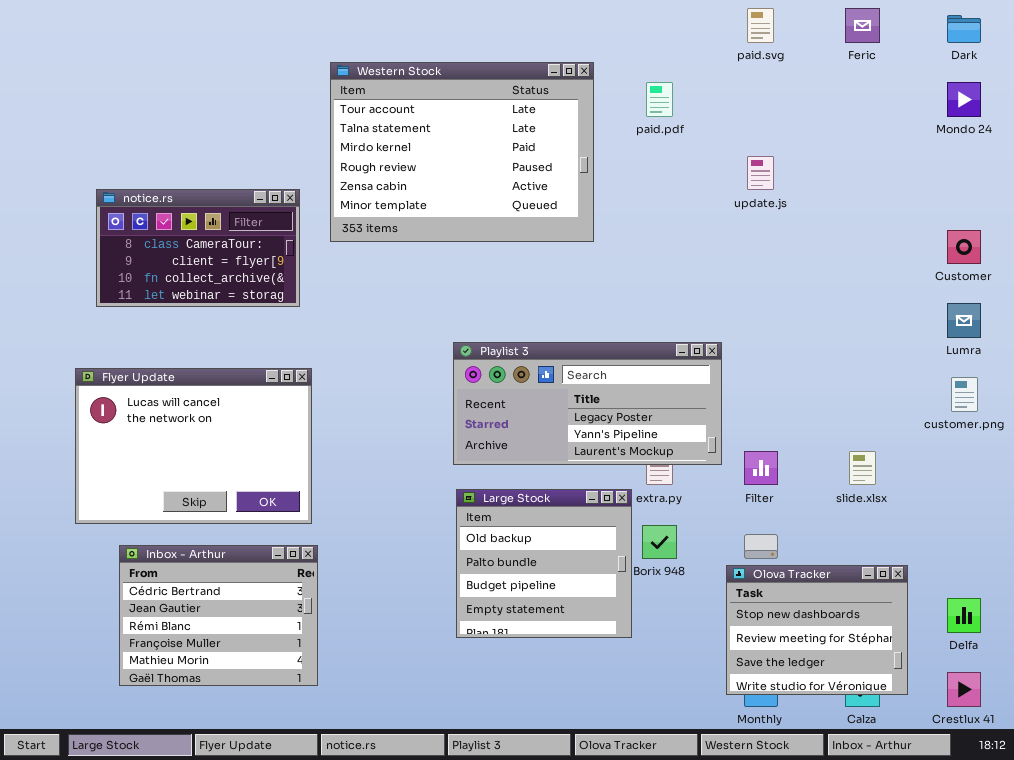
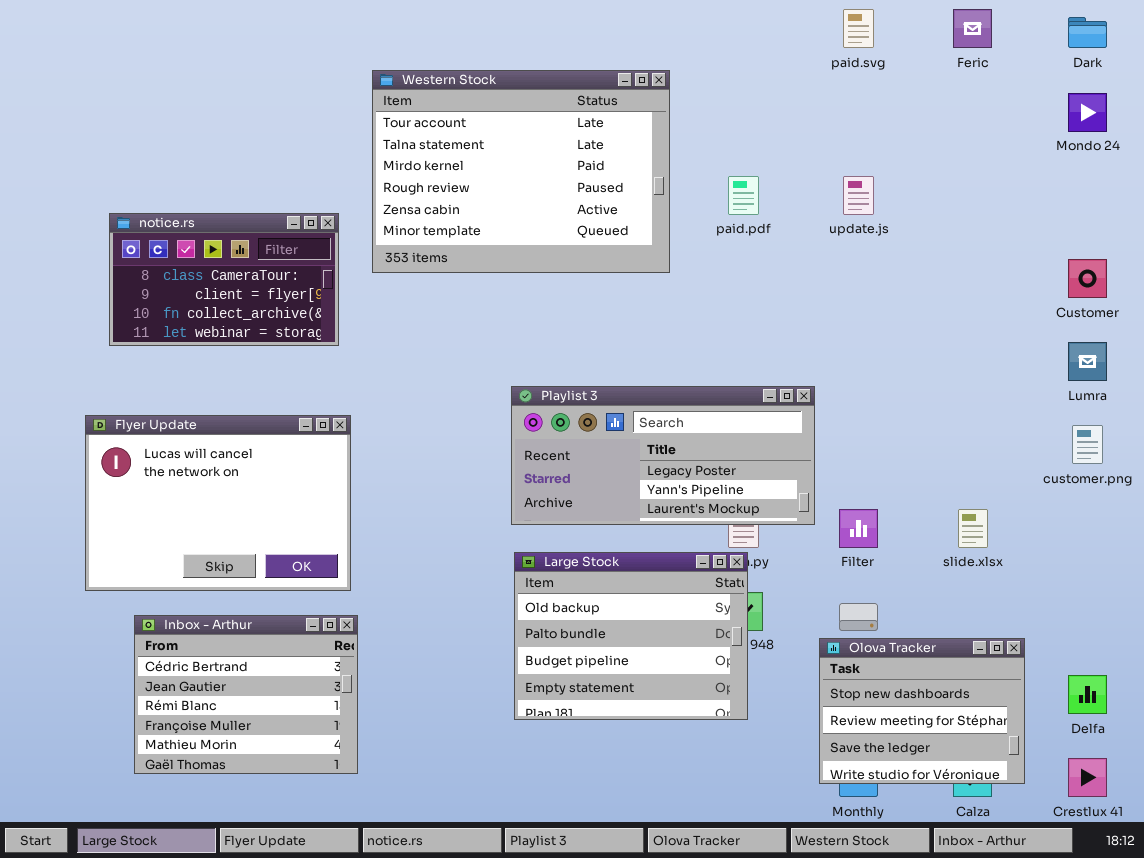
paid.pdf: [646,82,673,117] -> [728,176,759,215], moved
Large Stock: [456,489,632,638] -> [514,552,748,720], resized

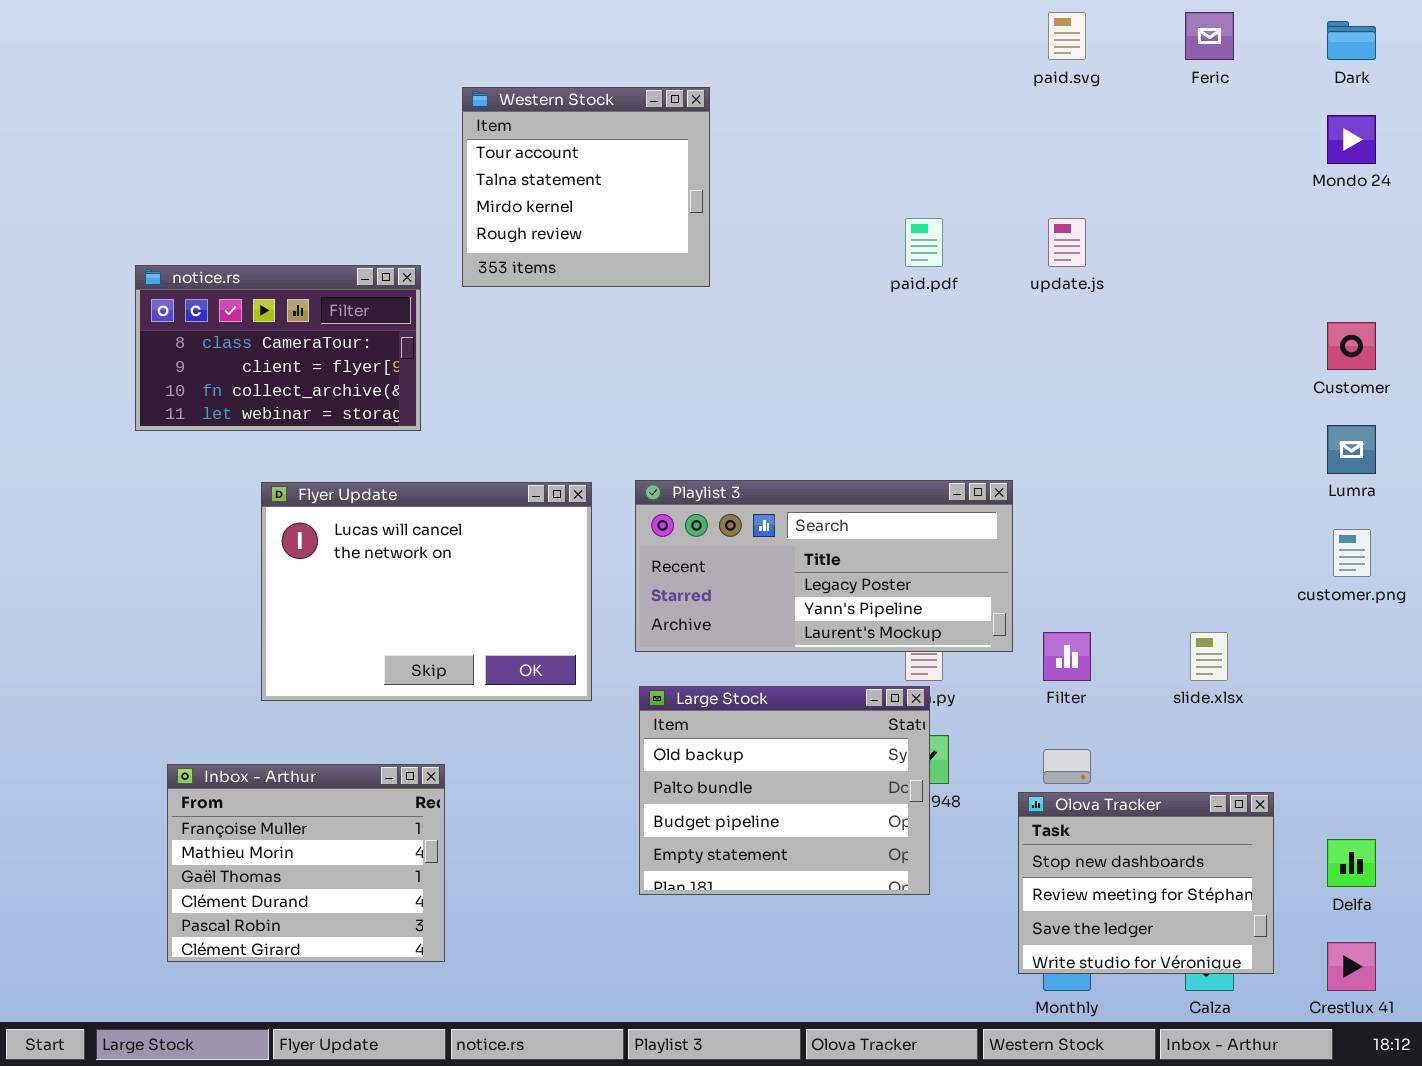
Western Stock: [372,70,670,273] -> [462,87,710,287], resized
Flyer Update: [85,415,351,591] -> [261,482,592,701], moved
Inbox - Arthur: [134,615,358,774] -> [167,764,445,962], scrolled down 3 rows

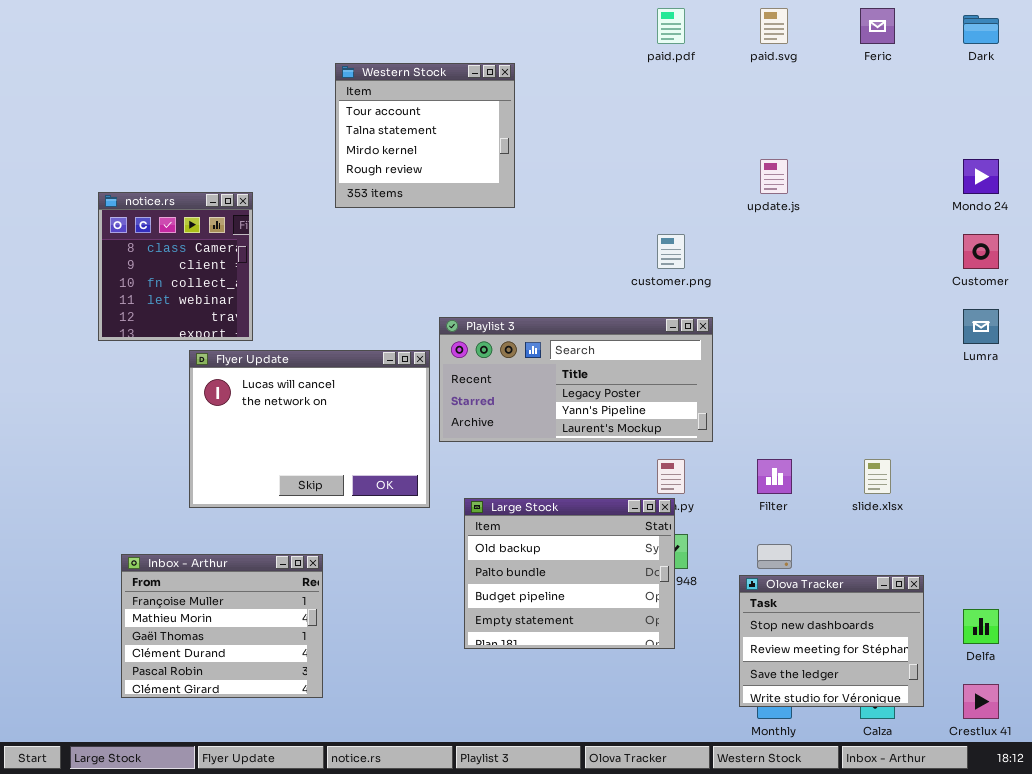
Mondo 24: [1327,115,1376,164] -> [963,159,999,194], moved
paid.pdf: [905,218,943,267] -> [657,8,685,44], moved
notice.rs: [135,265,421,431] -> [98,192,253,341], resized
Playlist 3: [635,480,1013,652] -> [439,317,713,442], moved
customer.png: [1333,529,1371,577] -> [657,234,685,269], moved

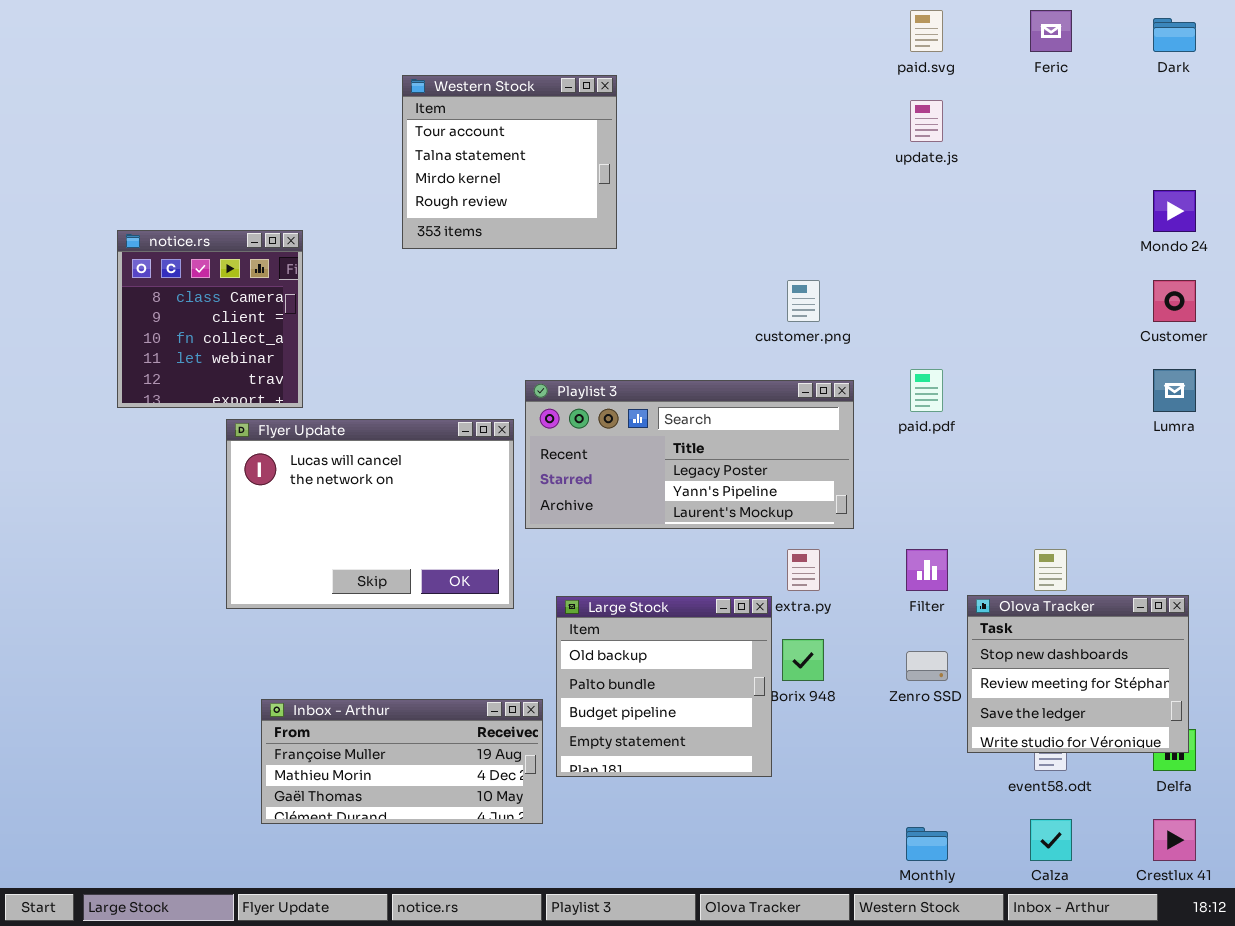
paid.pdf: [657,8,685,44] -> [910,369,943,412], moved
update.js: [760,159,788,194] -> [910,100,943,142], moved
Large Stock: [464,498,675,649] -> [556,596,772,777], resized
Inbox - Arthur: [121,554,323,698] -> [261,699,543,824], moved, resized
Olova Tracker: [739,575,924,707] -> [967,595,1189,753], moved

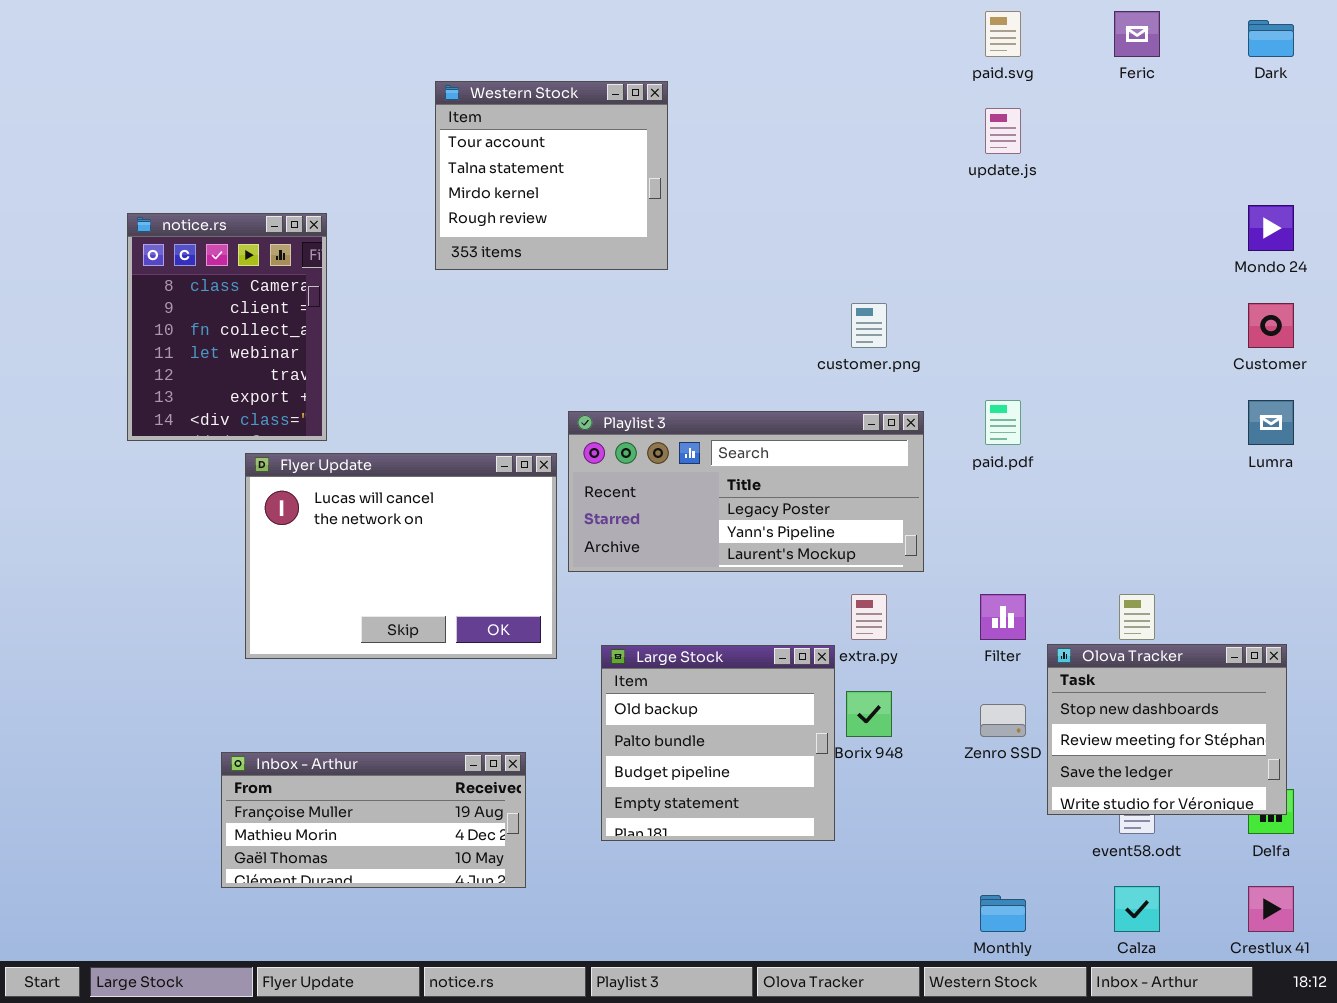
notice.rs: [117,230,303,408] -> [127,213,327,441], resized
Inbox - Arthur: [261,699,543,824] -> [221,752,526,888], moved

